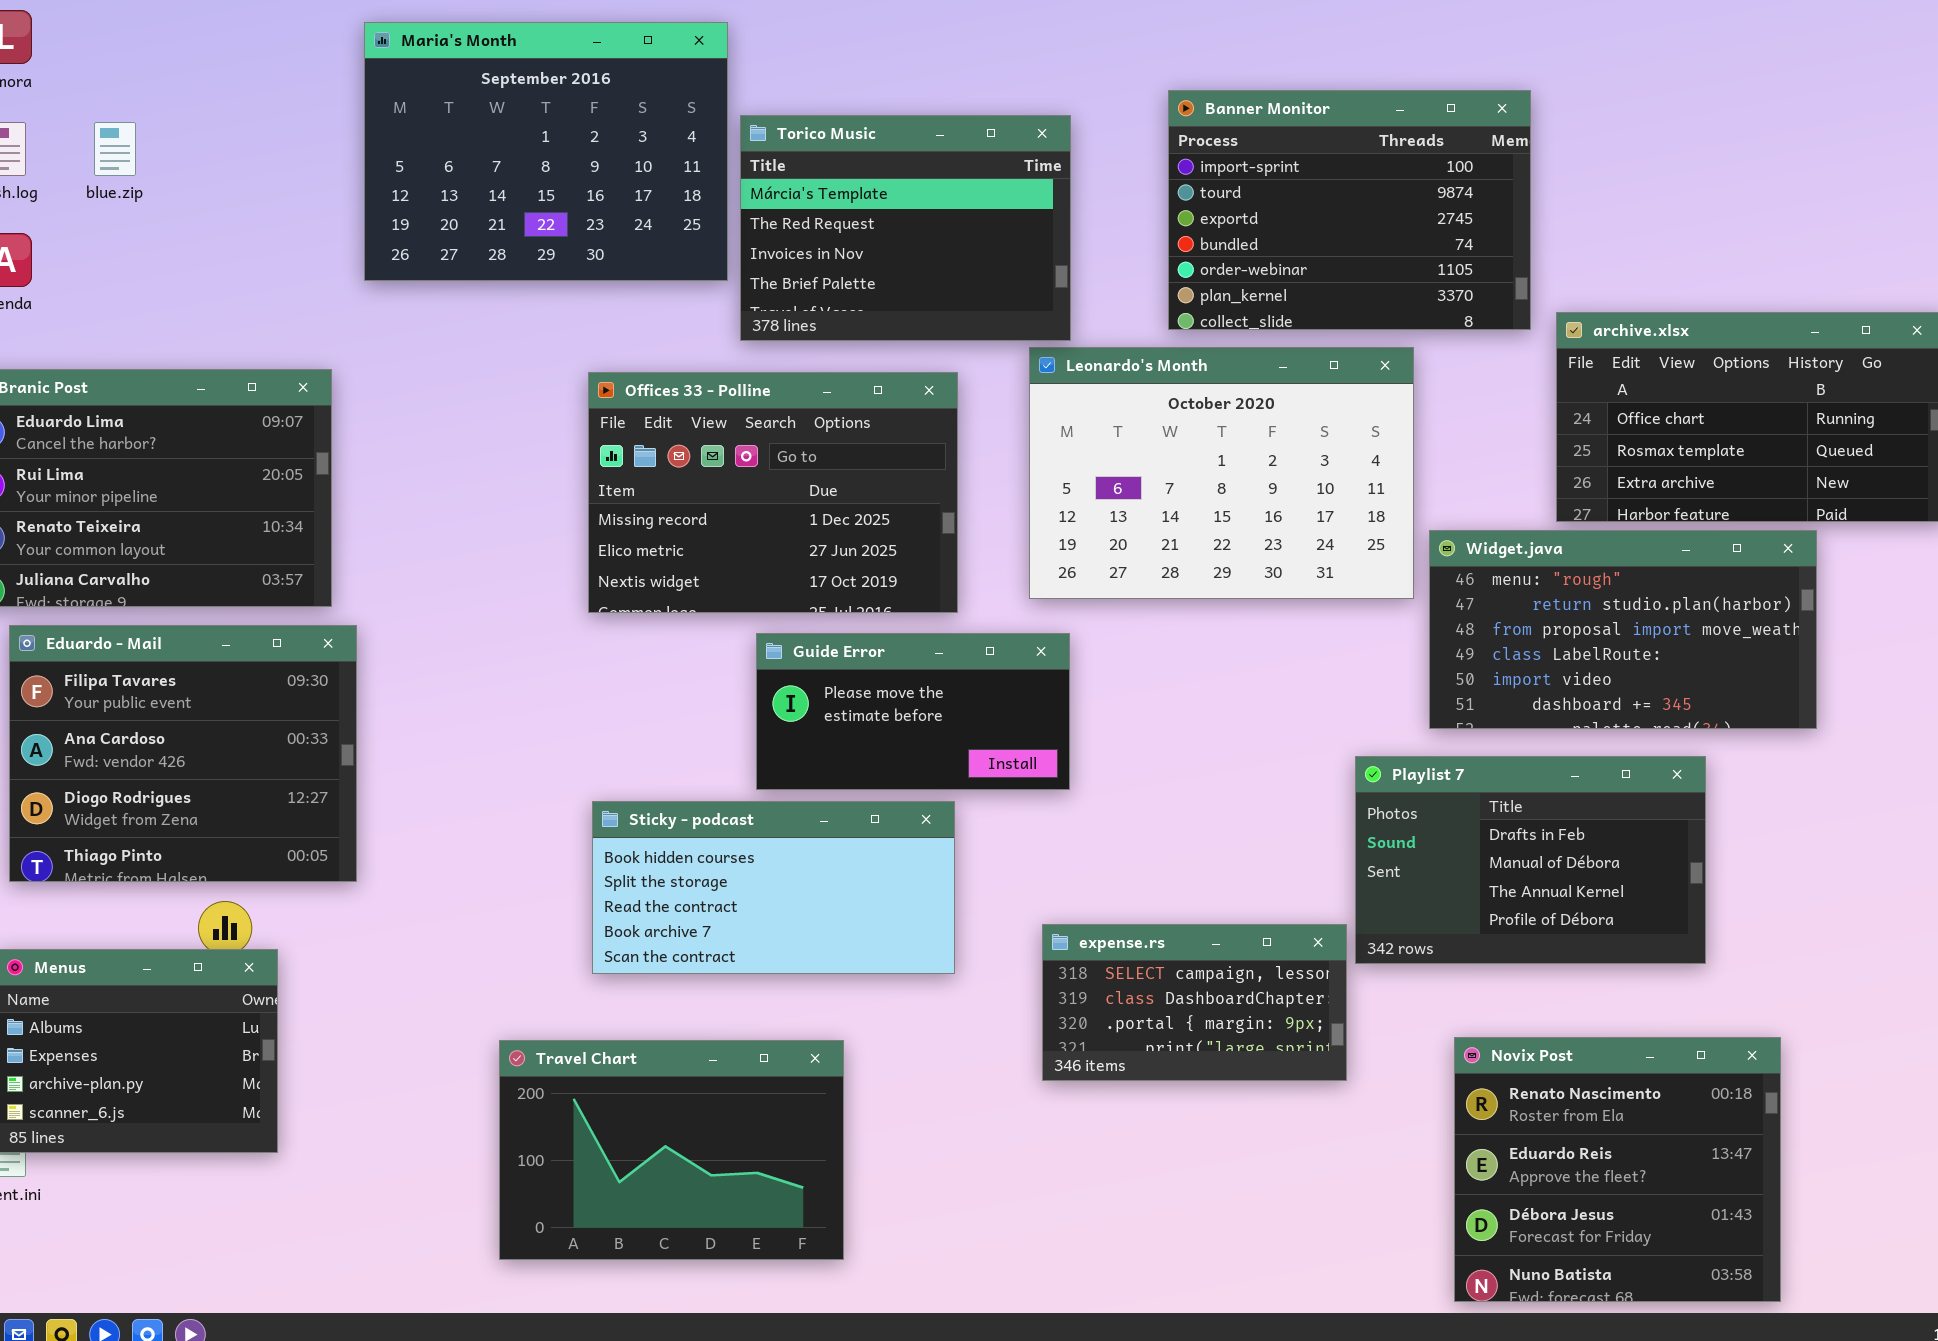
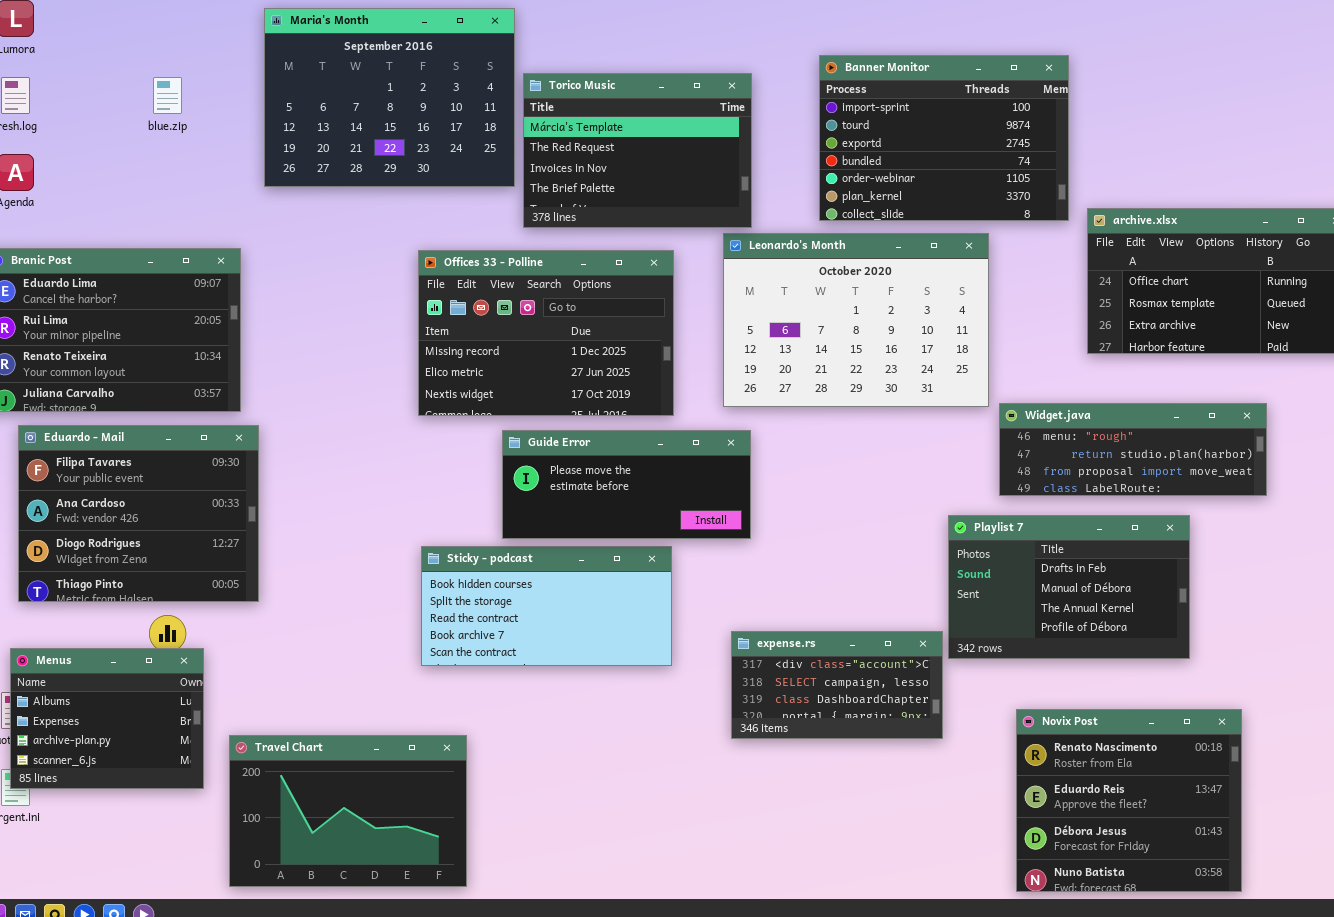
blue.zip: [94,122,136,176] -> [153,77,182,114], moved
Widget.java: [1429,530,1817,729] -> [999,403,1267,496], resized
Guide Error: [756,633,1070,790] -> [502,430,751,539], resized
expense.rs: [1042,924,1347,1081] -> [731,631,943,739], scrolled up 1 row
Travel Chart: [499,1040,844,1260] -> [229,735,467,887], moved

